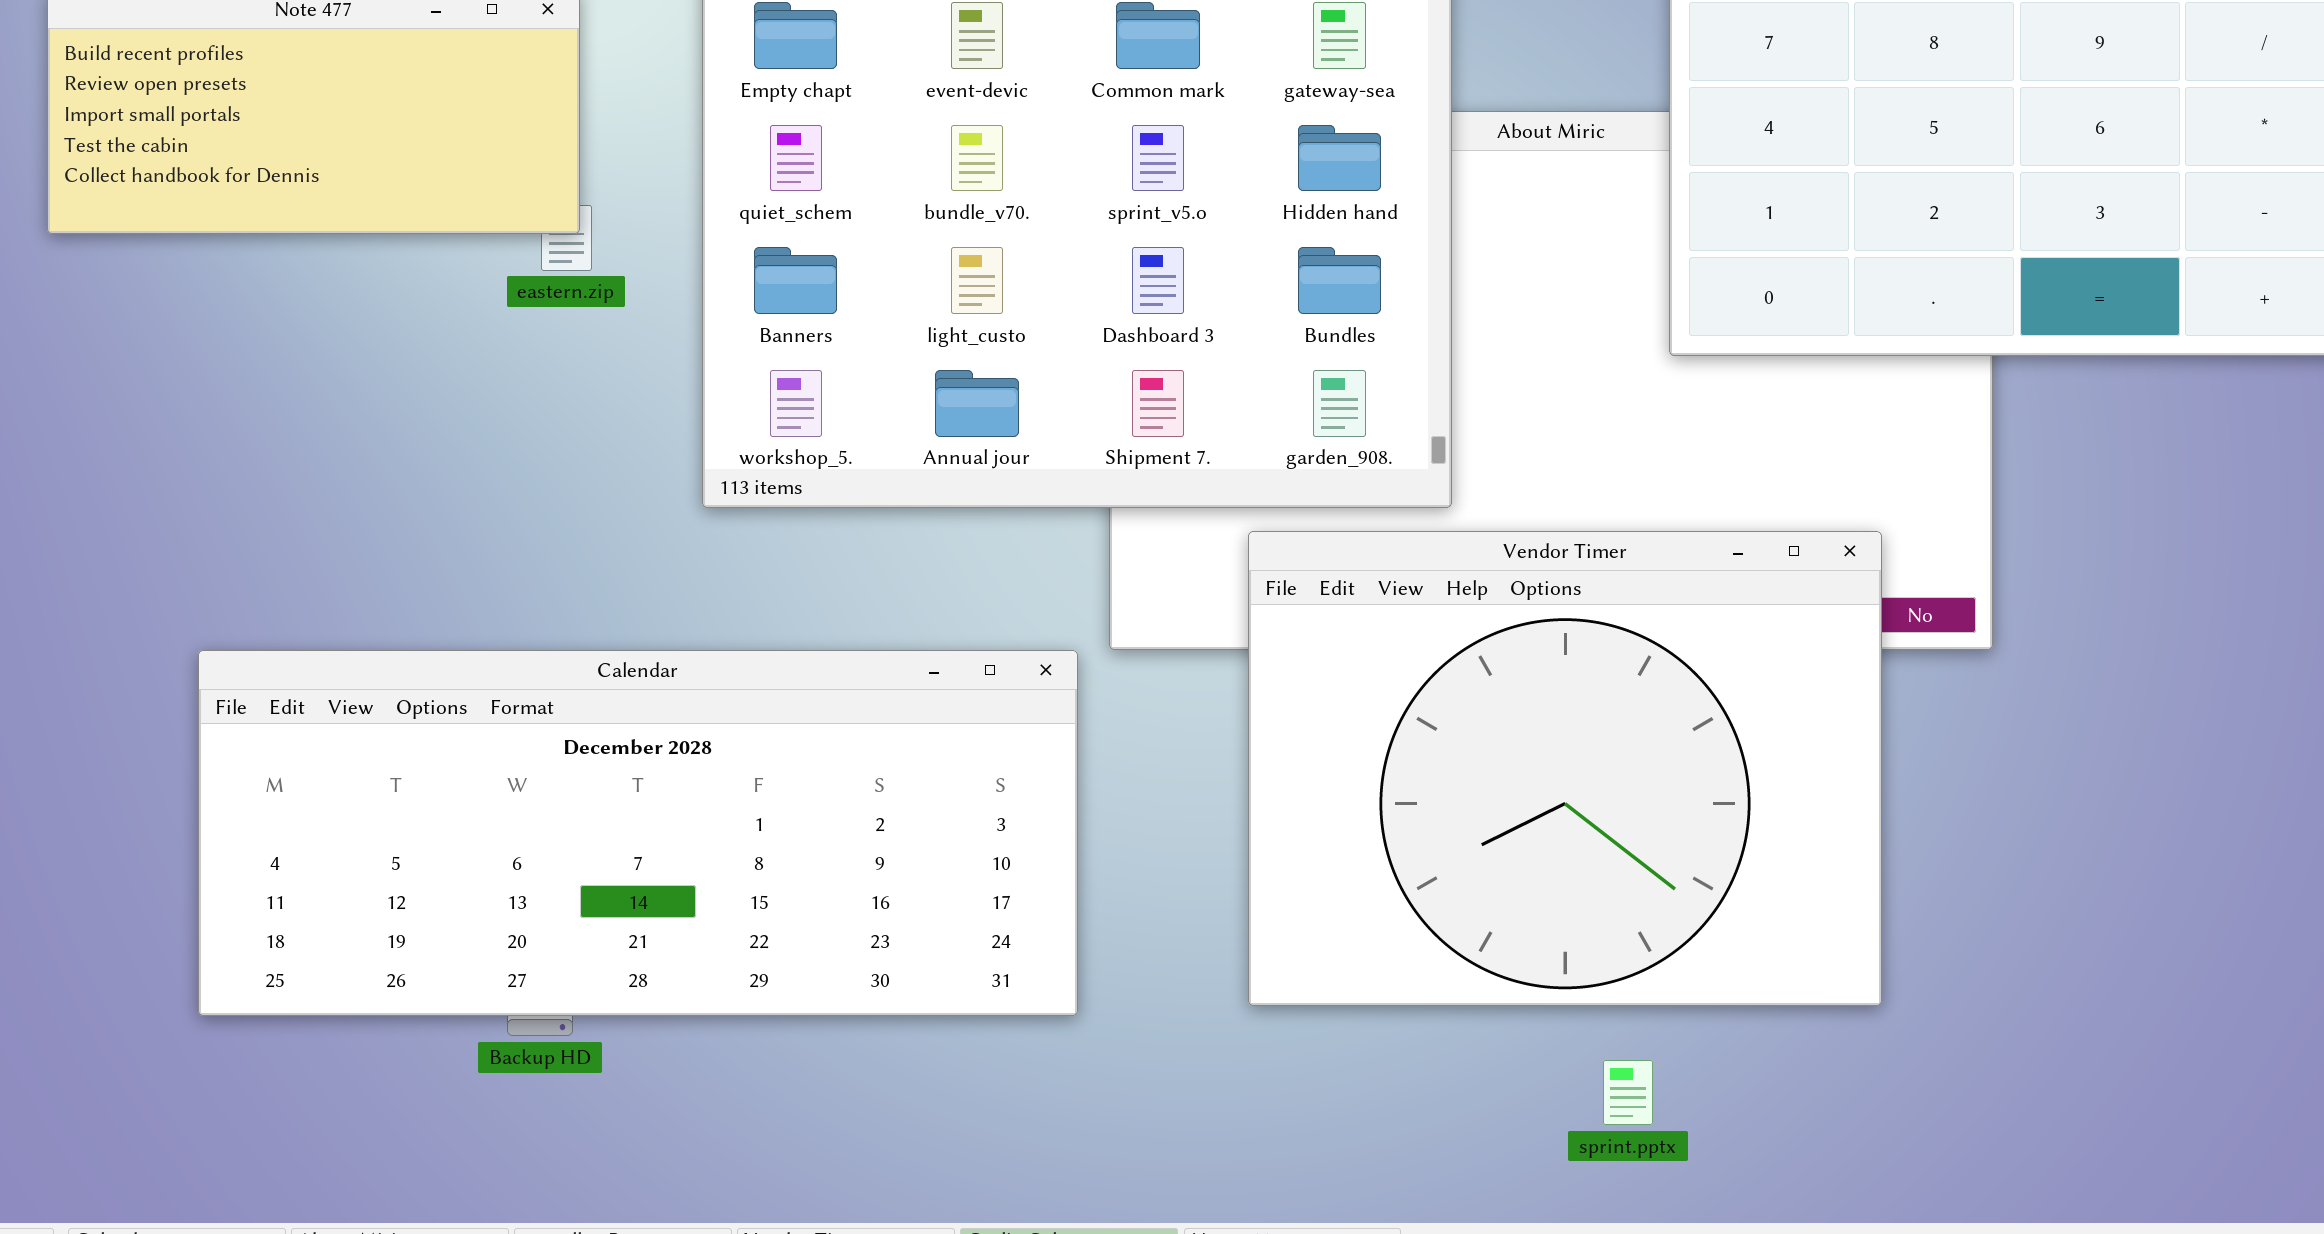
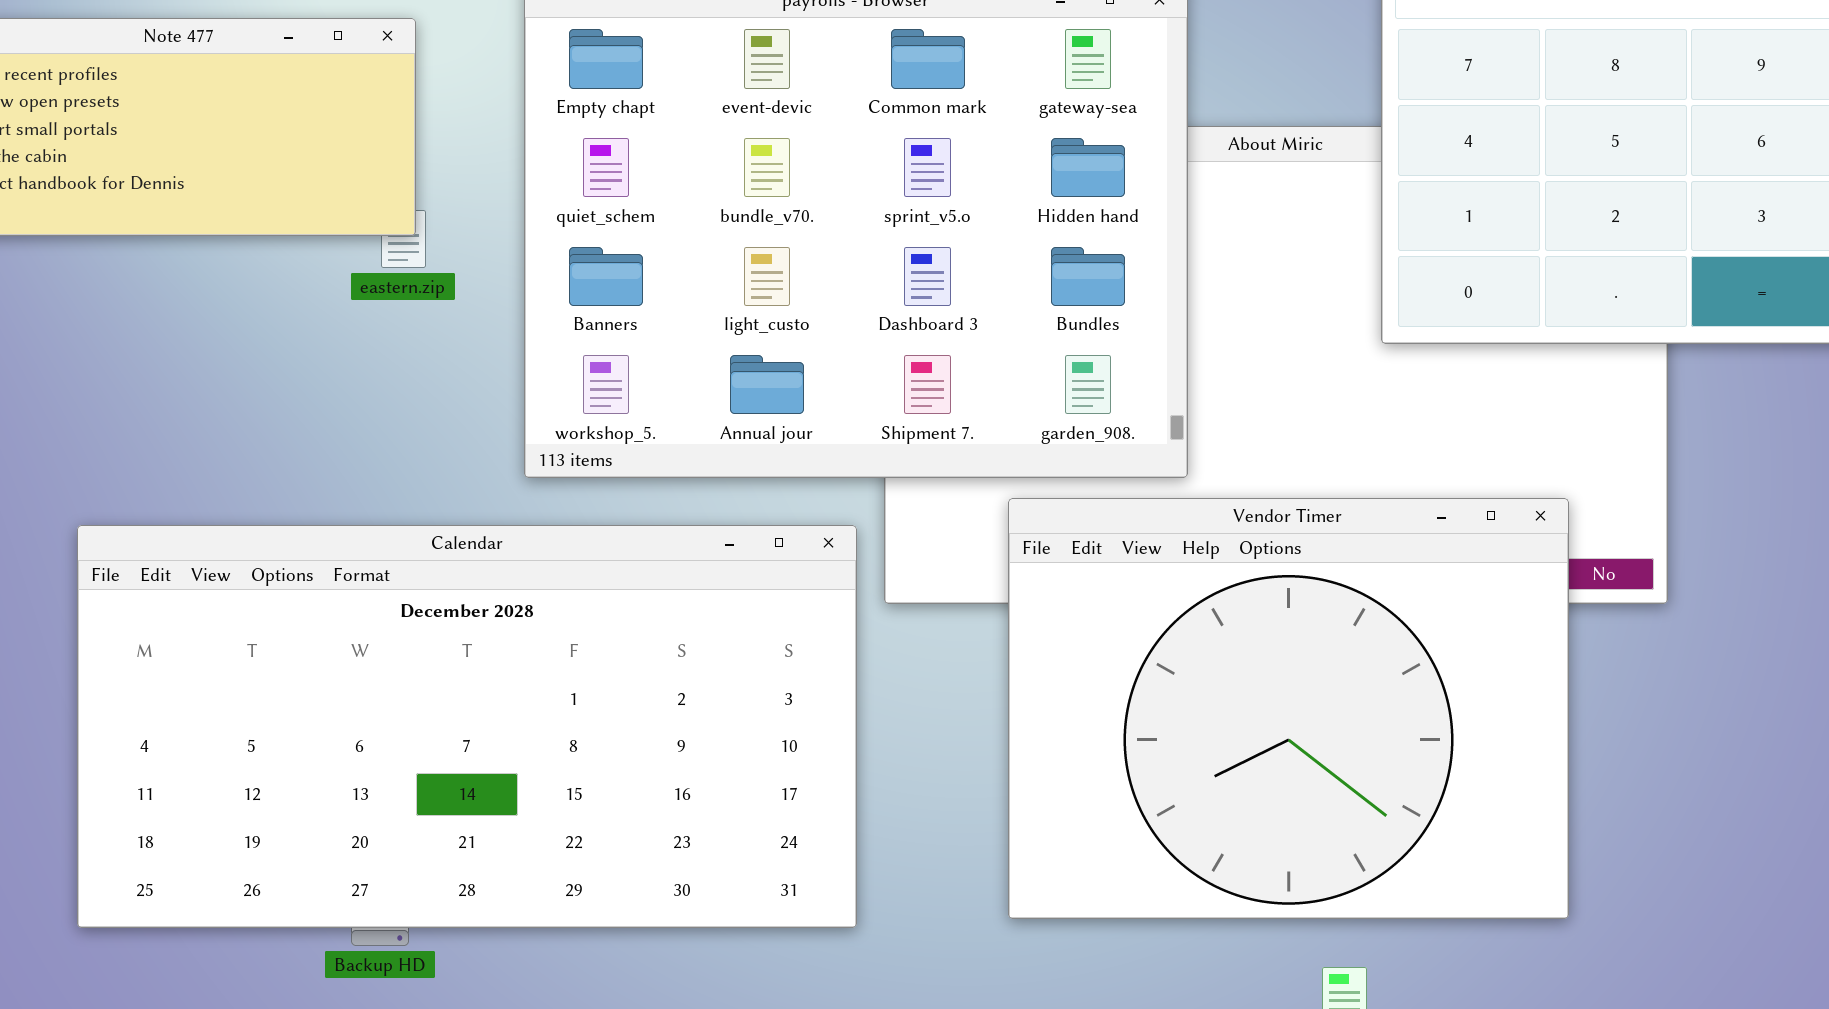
Calendar: [198,650,1078,1016] -> [77,525,857,928], resized

